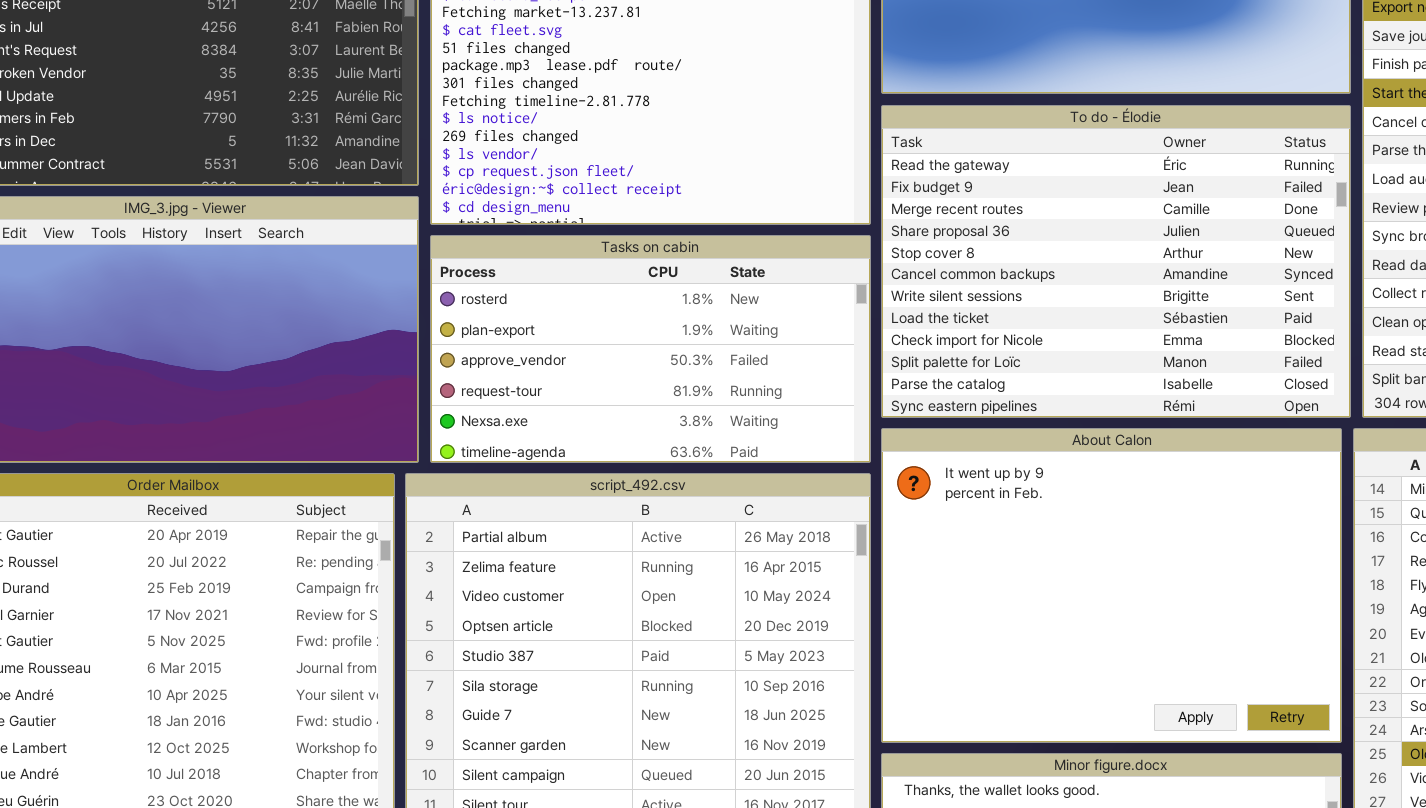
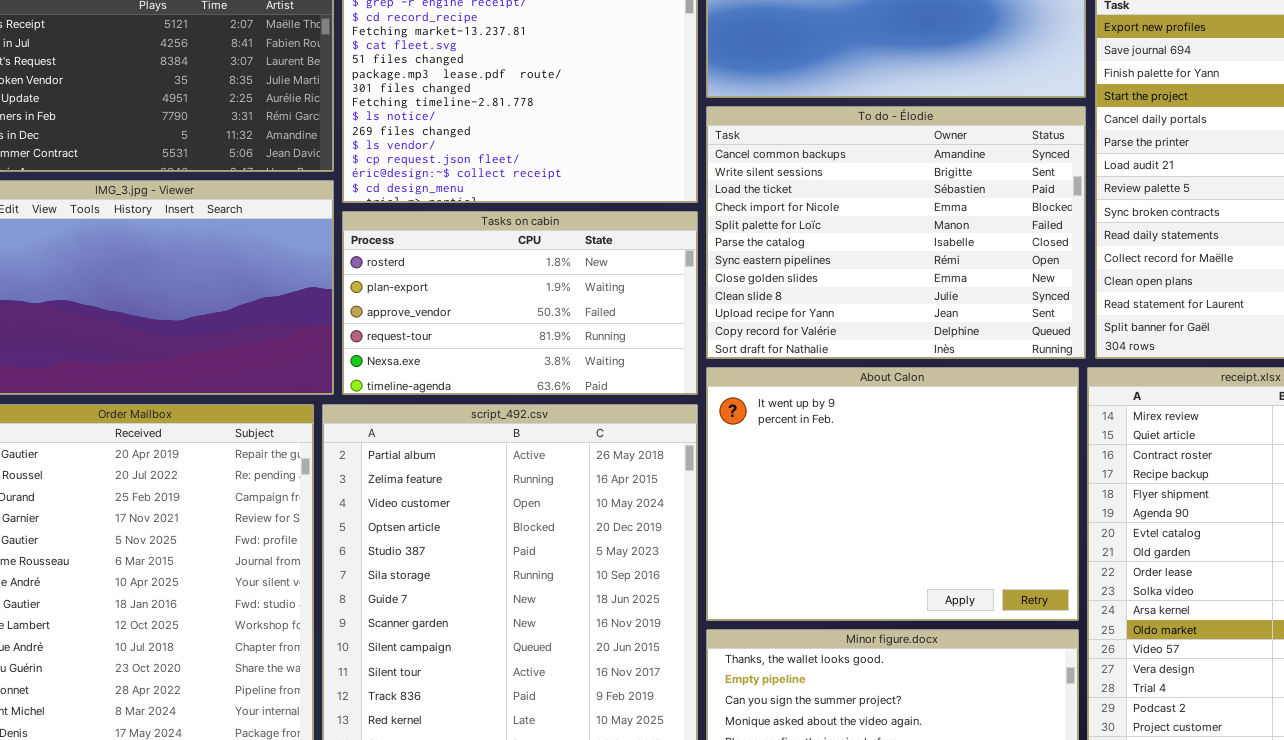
To do - Élodie: [881,105,1351,418] -> [706,106,1086,359], scrolled down 5 rows

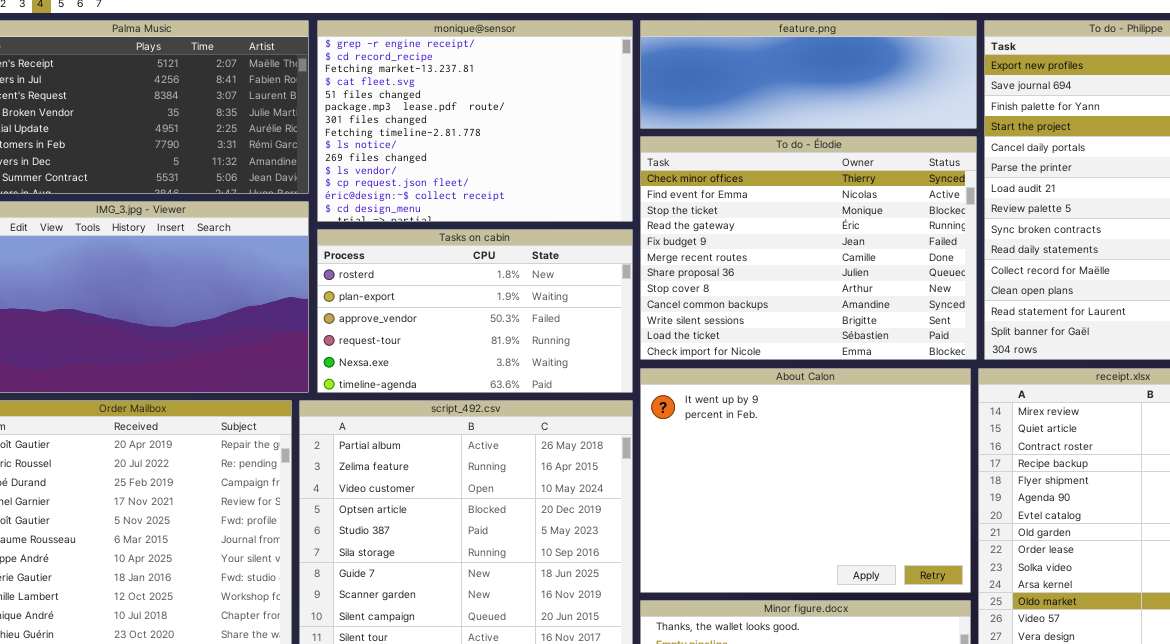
To do - Élodie: [706,106,1086,359] -> [640,136,977,360], scrolled up 8 rows

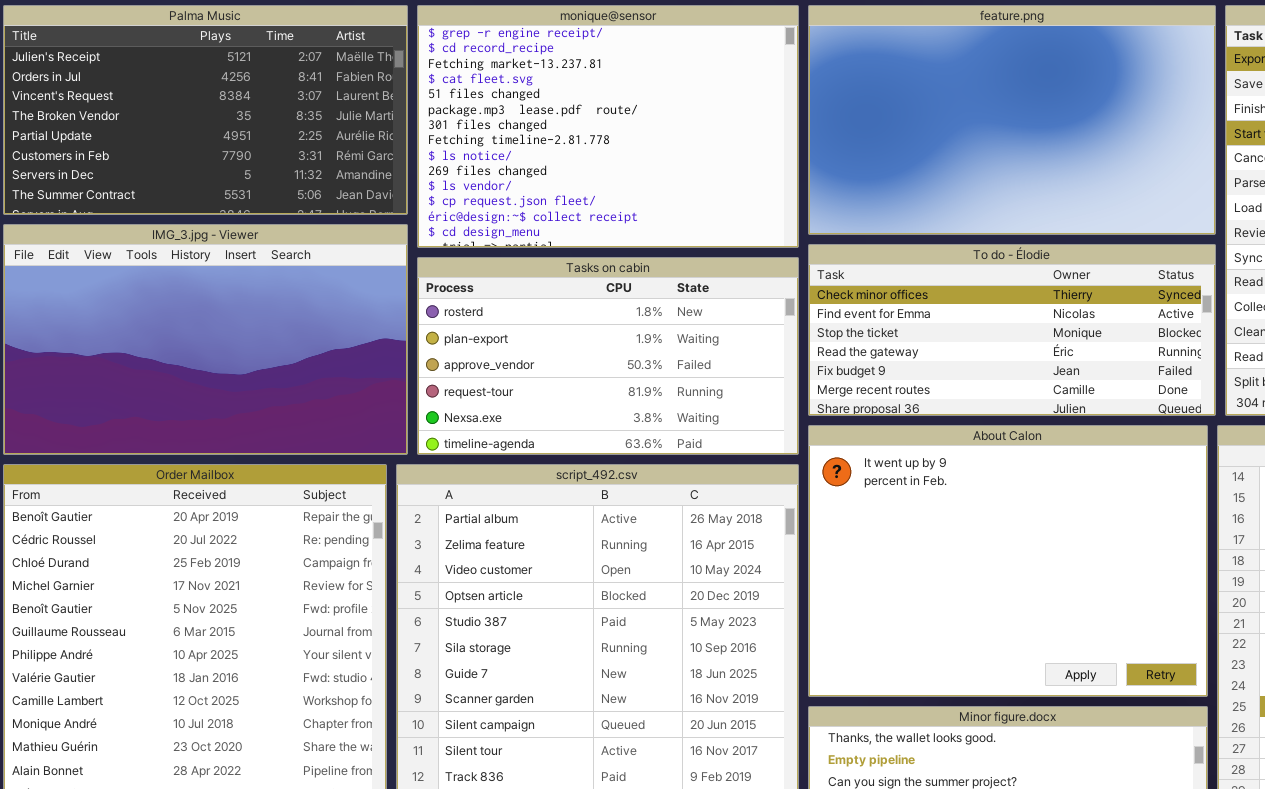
feature.png: [640,20,977,129] -> [808,5,1216,235], resized
To do - Élodie: [640,136,977,360] -> [808,244,1216,416], resized

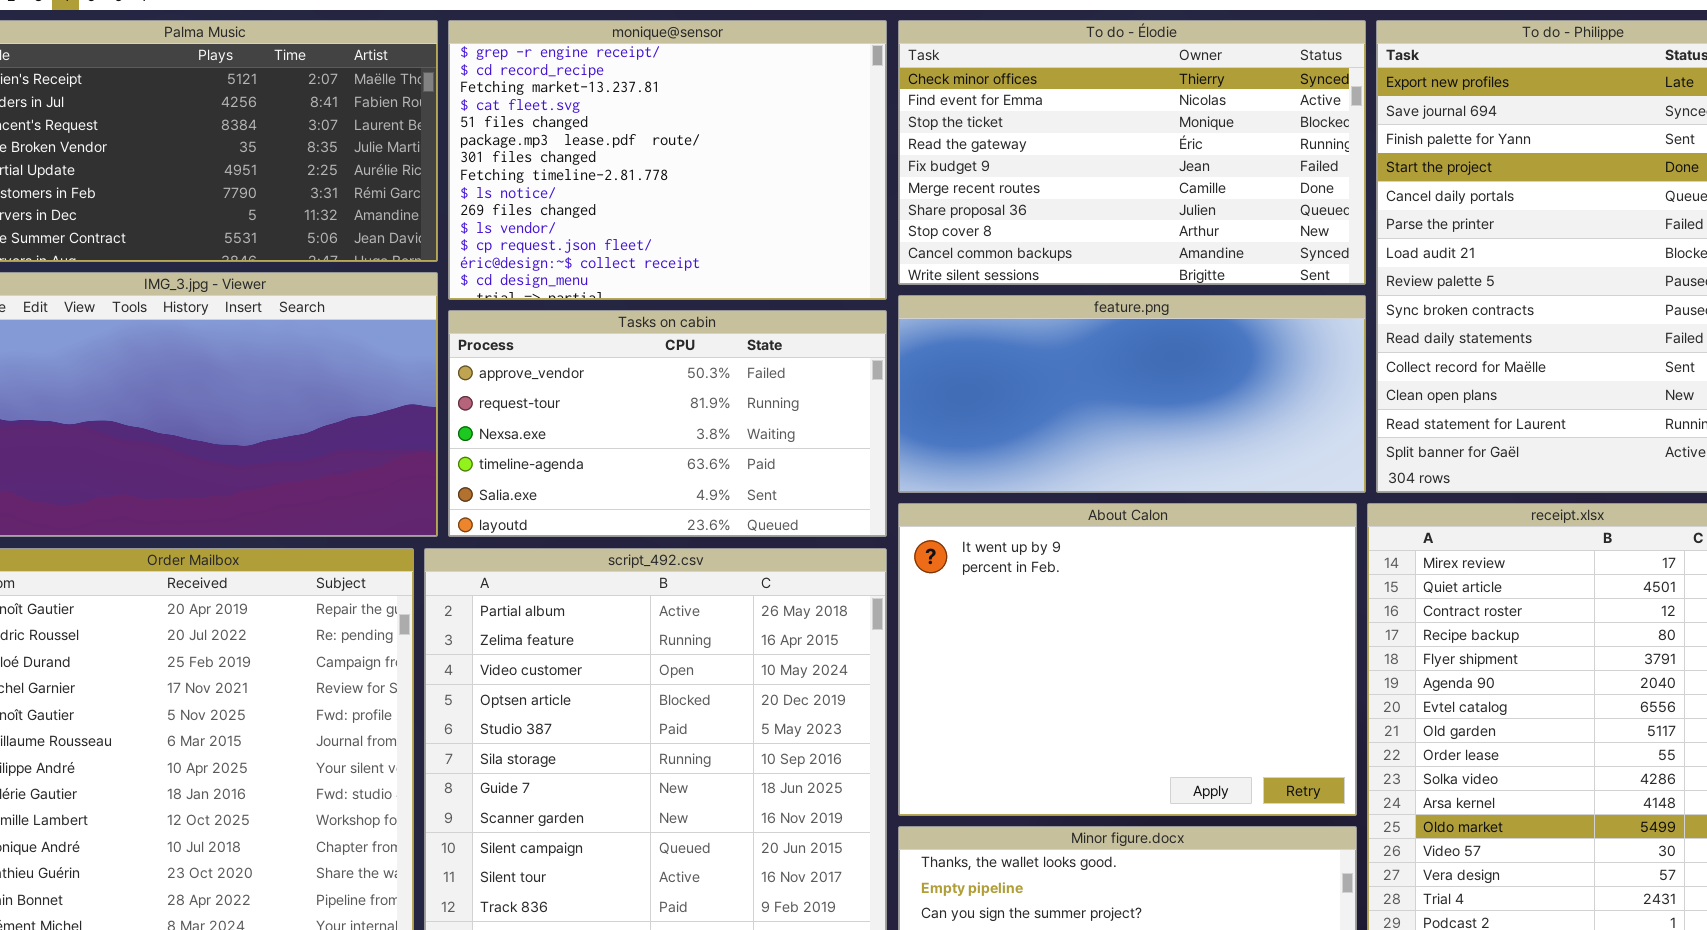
feature.png: [808,5,1216,235] -> [898,295,1366,493], moved, resized
To do - Élodie: [808,244,1216,416] -> [898,20,1366,285], moved, resized
Tasks on cabin: [417,257,799,455] -> [448,310,887,537], scrolled down 2 rows

